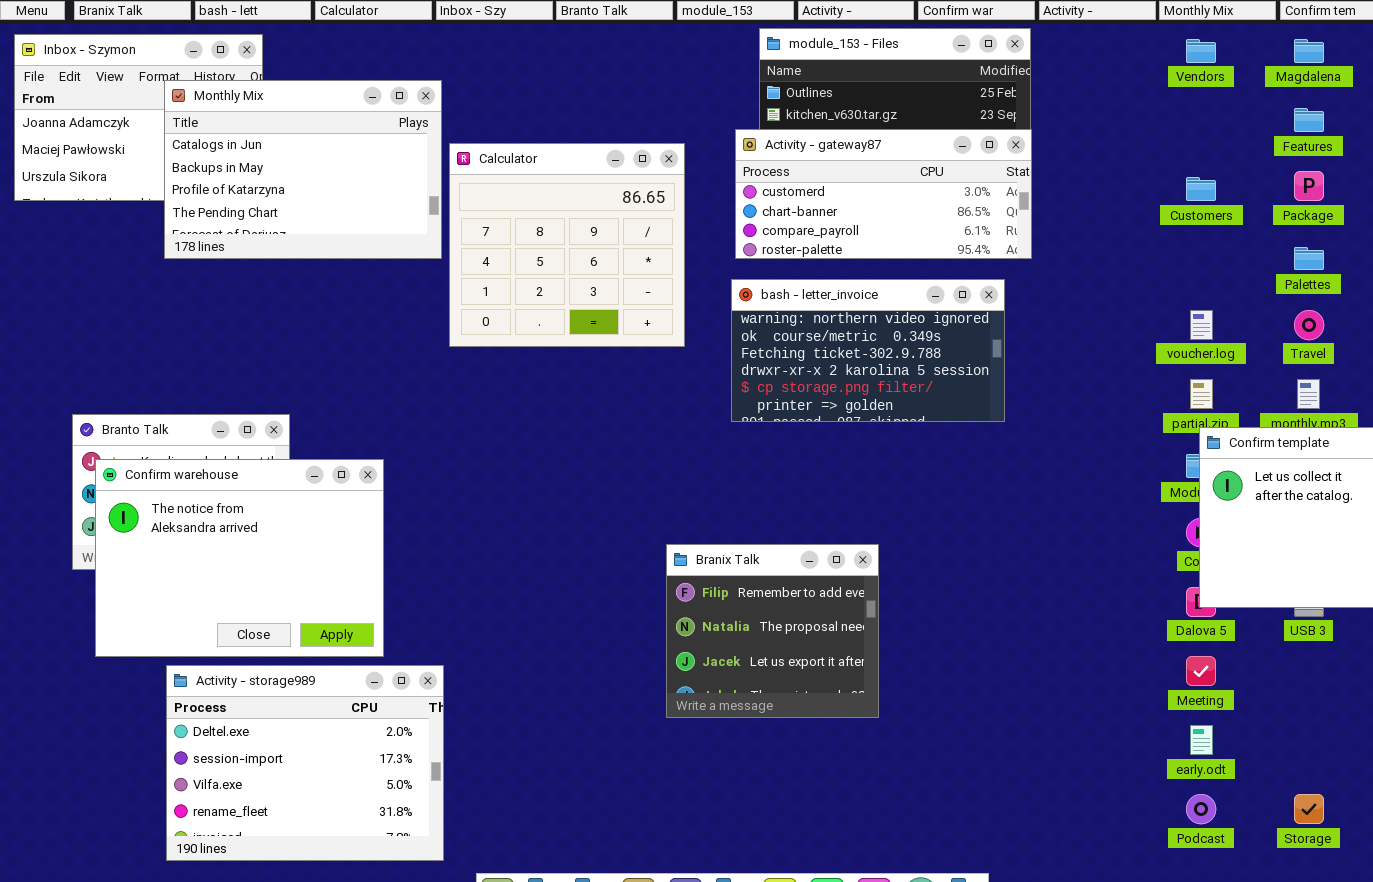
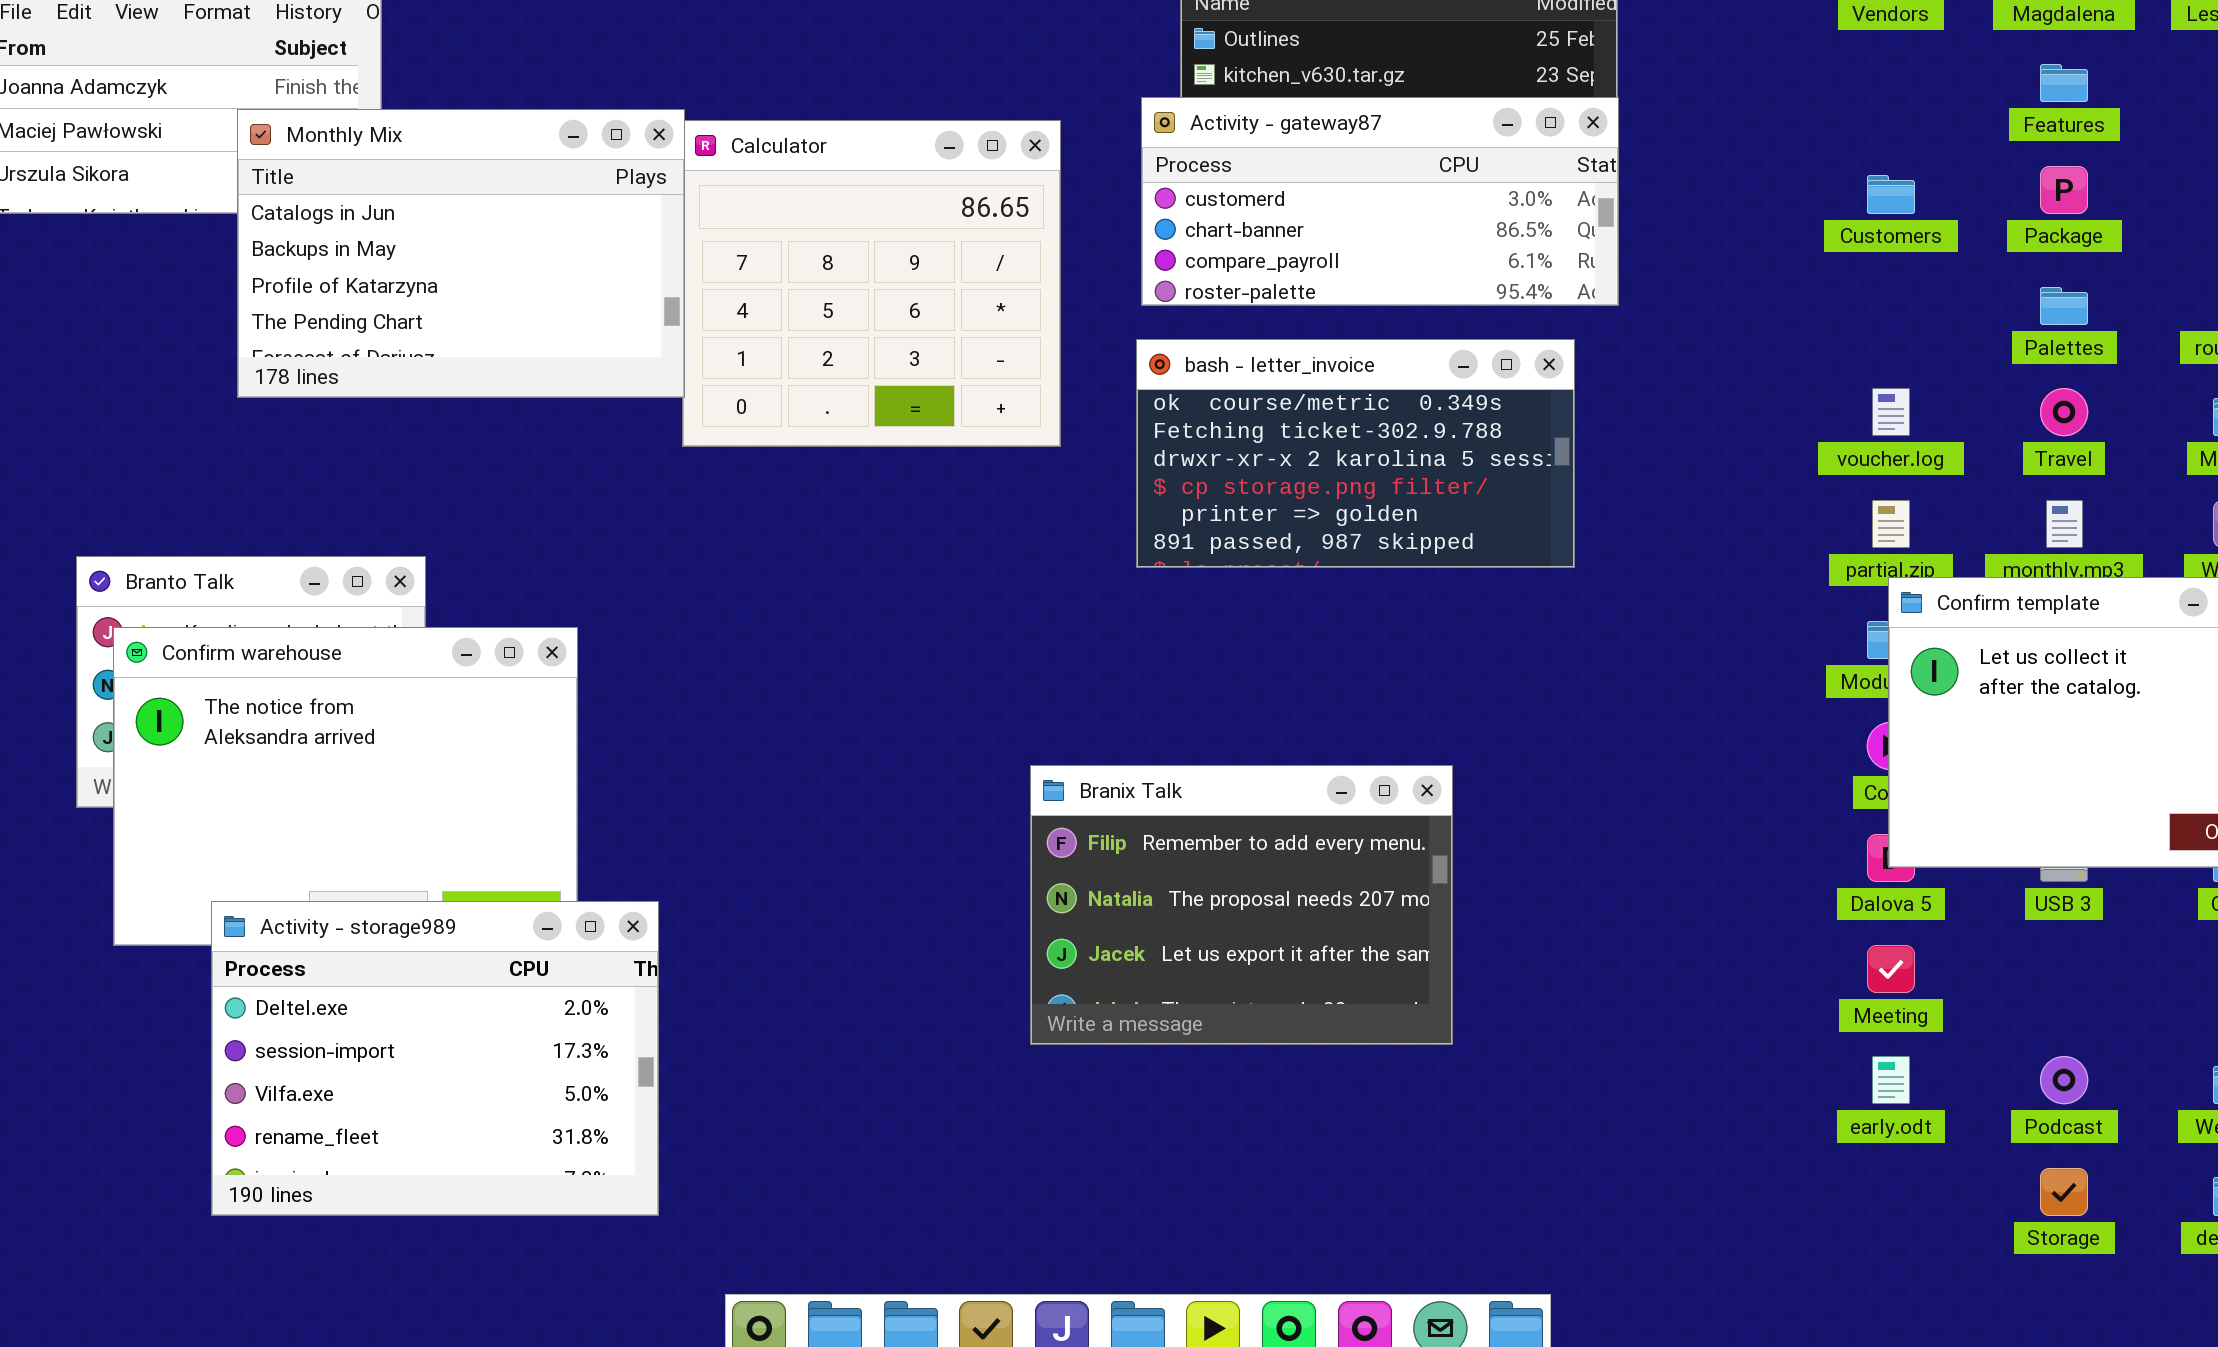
Monthly Mix: [164,80,442,259] -> [237,109,685,398], moved
bash - letter_invoice: [731,279,1005,422] -> [1136,339,1575,568], scrolled down 1 row
Branix Talk: [666,544,879,718] -> [1030,765,1453,1045], resized
Activity - storage989: [166,665,444,861] -> [211,901,659,1216], moved
Podcast: [1186,794,1216,824] -> [2040,1056,2088,1104], moved

